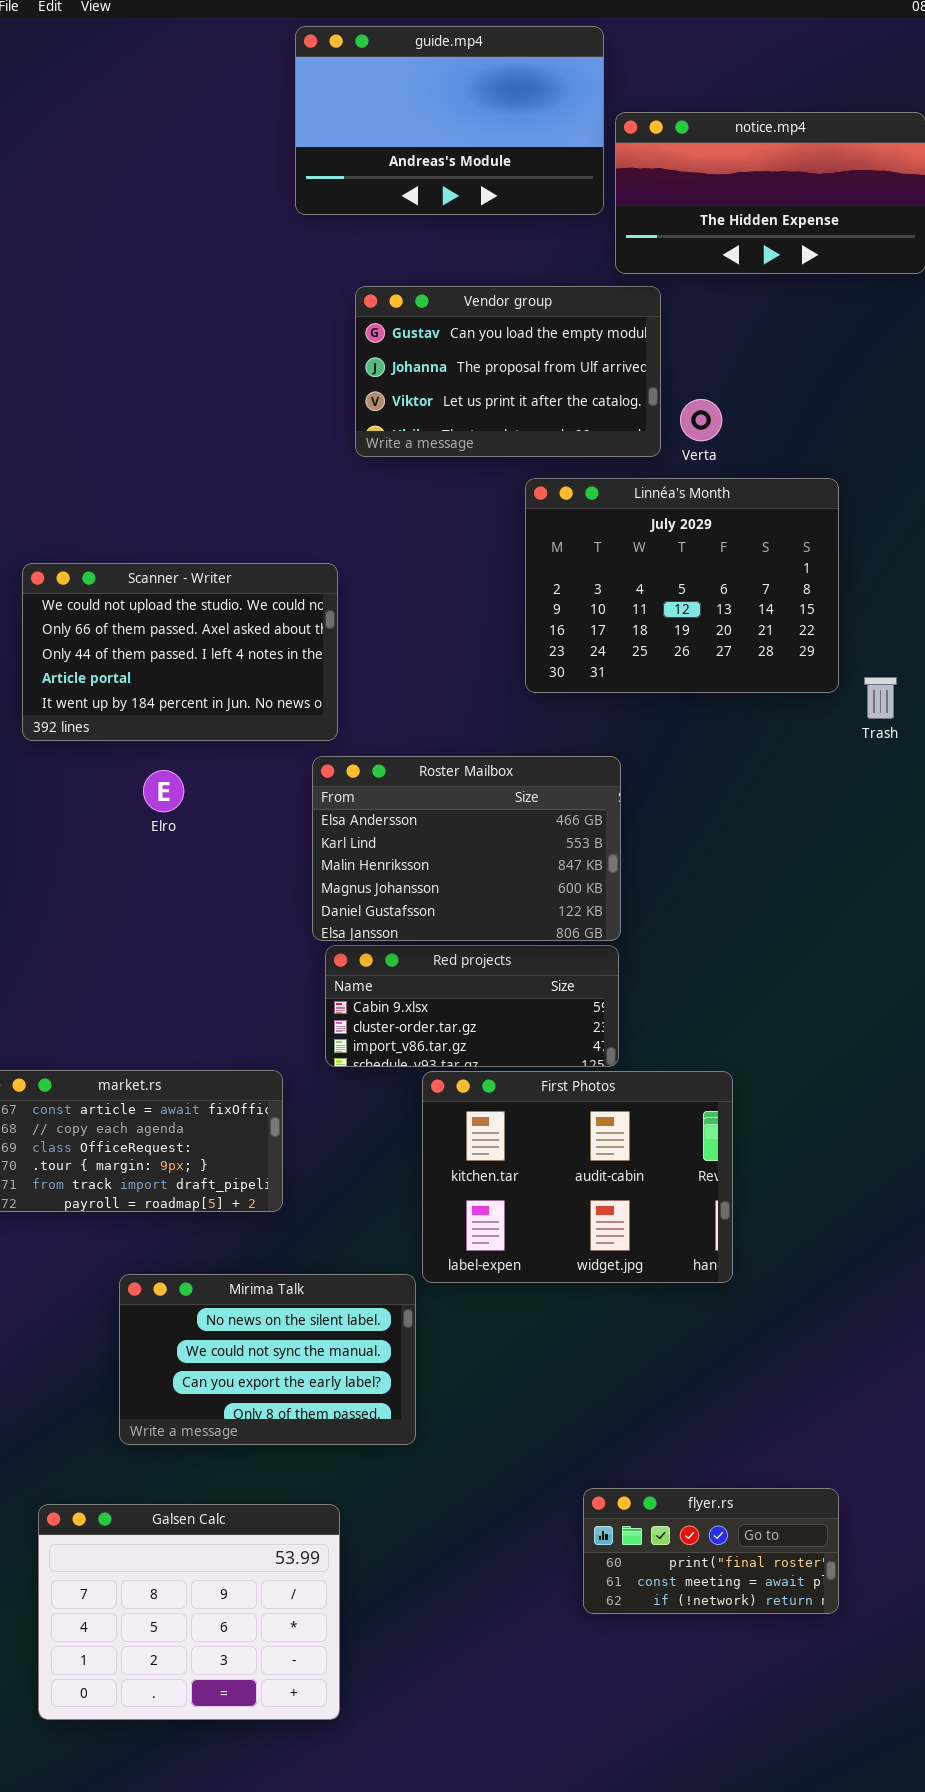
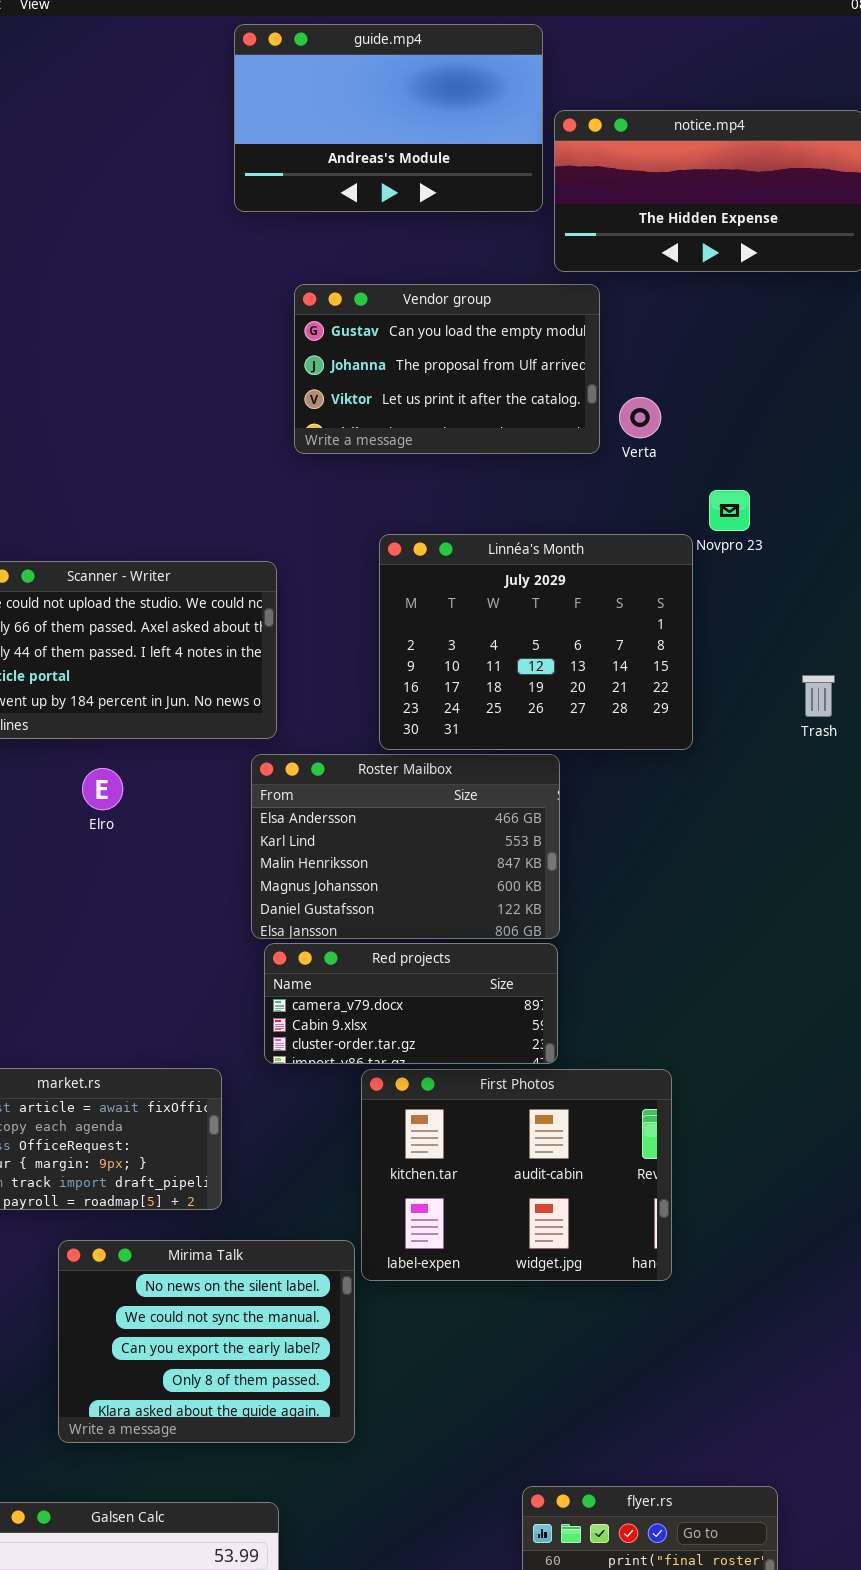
Linnéa's Month: [525,478,839,693] -> [379,534,693,750], moved
Red projects: [325,945,619,1067] -> [264,943,558,1064], scrolled up 1 row
Mirima Talk: [119,1274,416,1445] -> [58,1240,355,1443], resized

